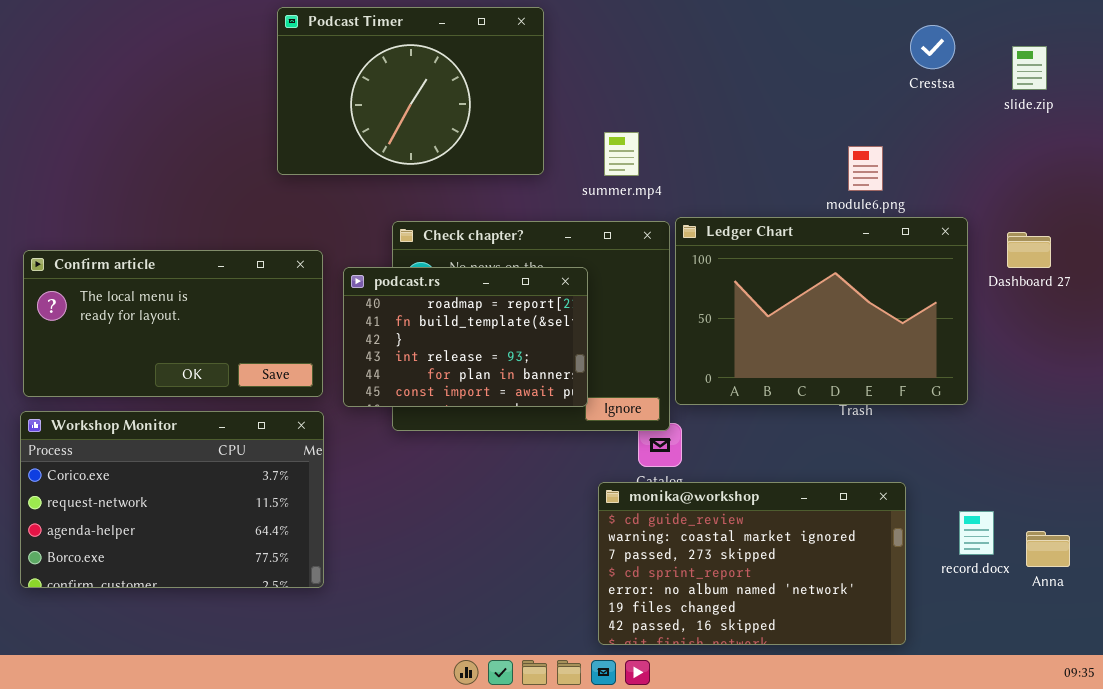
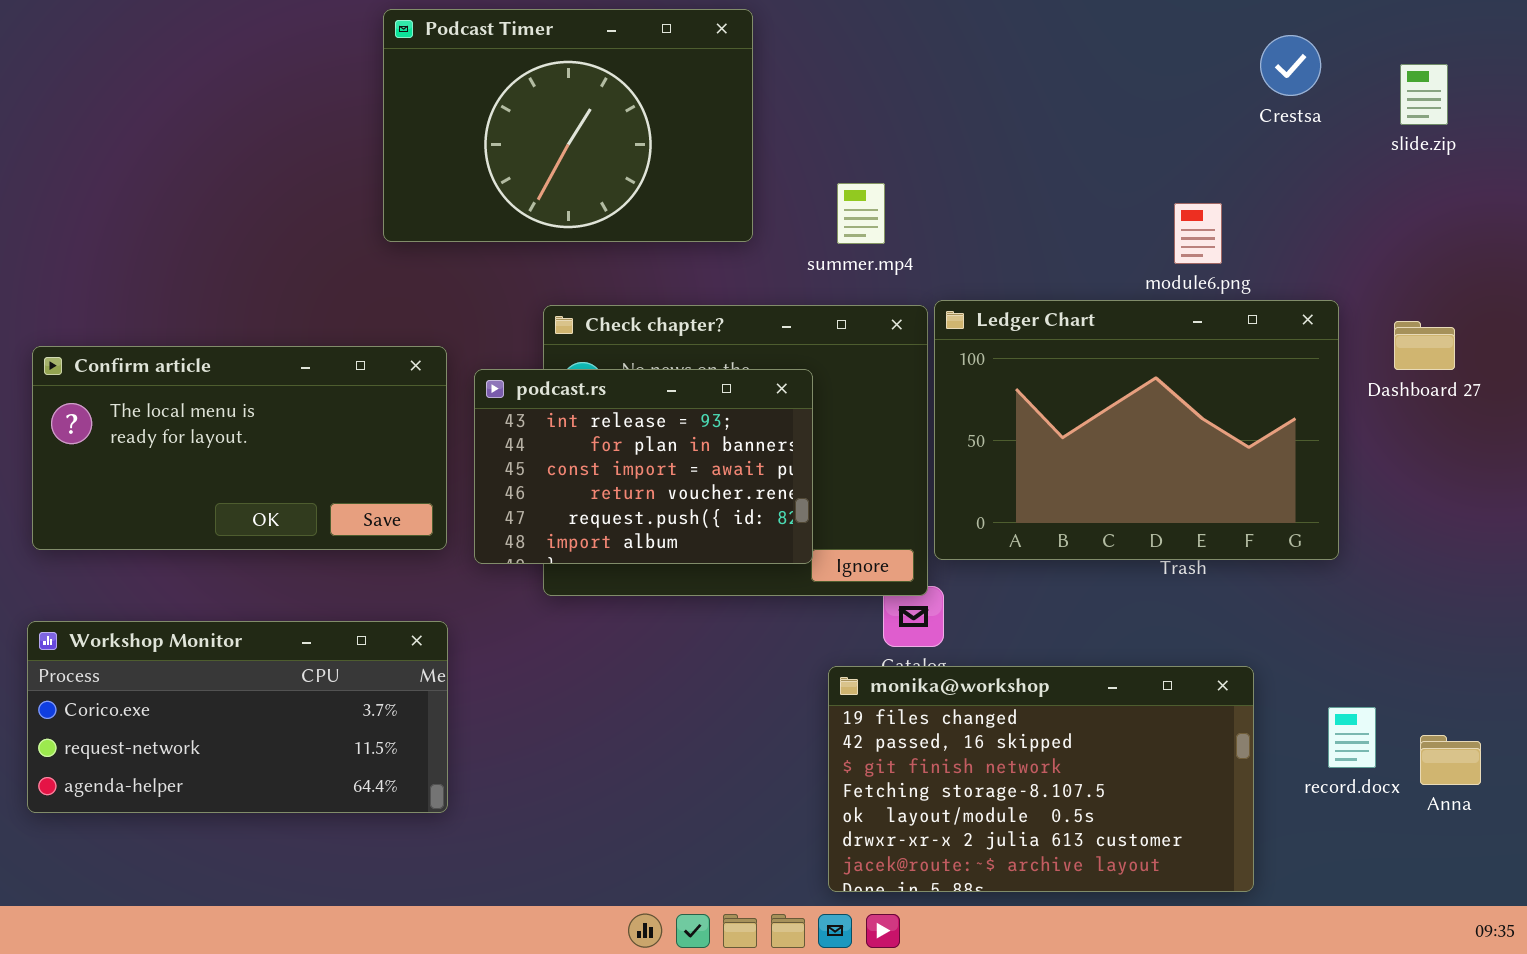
podcast.rs: [343,267,588,407] -> [474,369,813,564], scrolled down 3 rows
Workshop Monitor: [20,411,324,588] -> [27,621,448,813], resized
monika@workshop: [598,482,906,645] -> [828,666,1254,892], scrolled down 5 rows

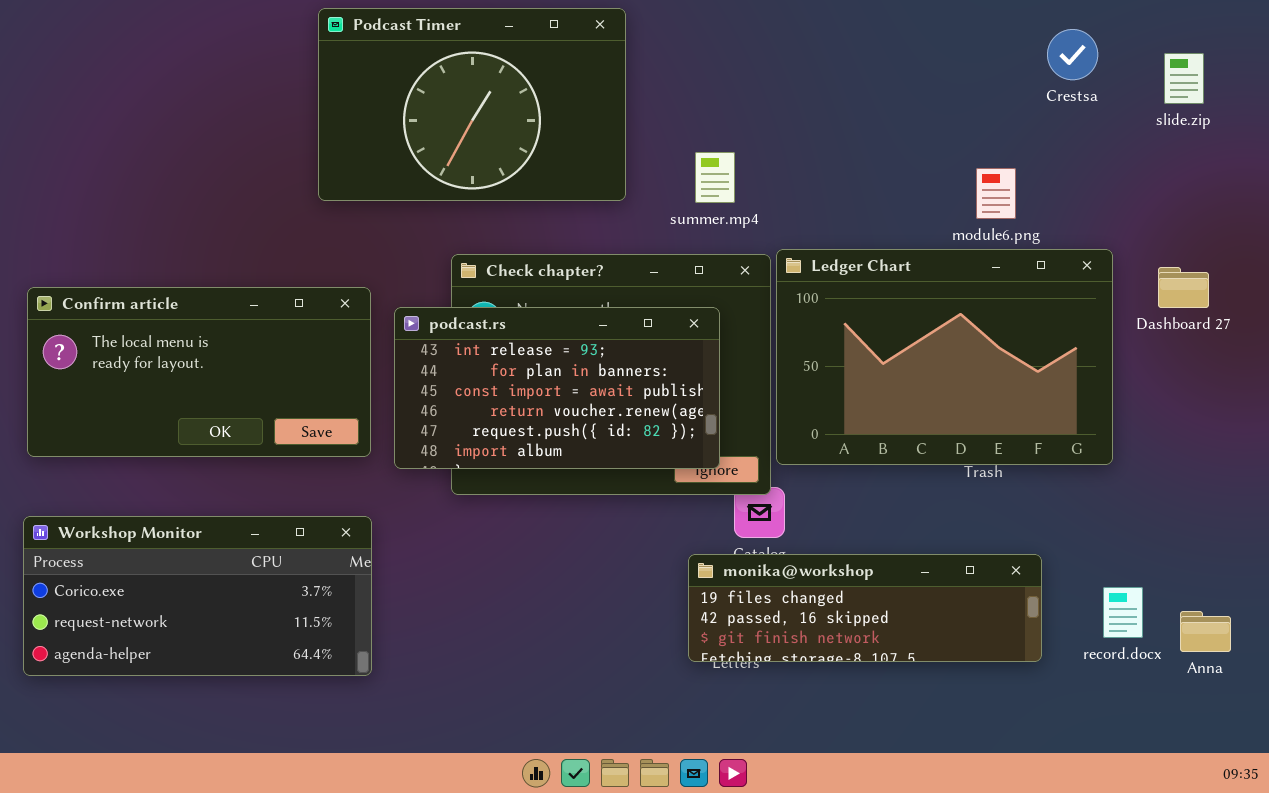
podcast.rs: [474,369,813,564] -> [394,307,720,469], resized
monika@workshop: [828,666,1254,892] -> [688,554,1042,662], resized

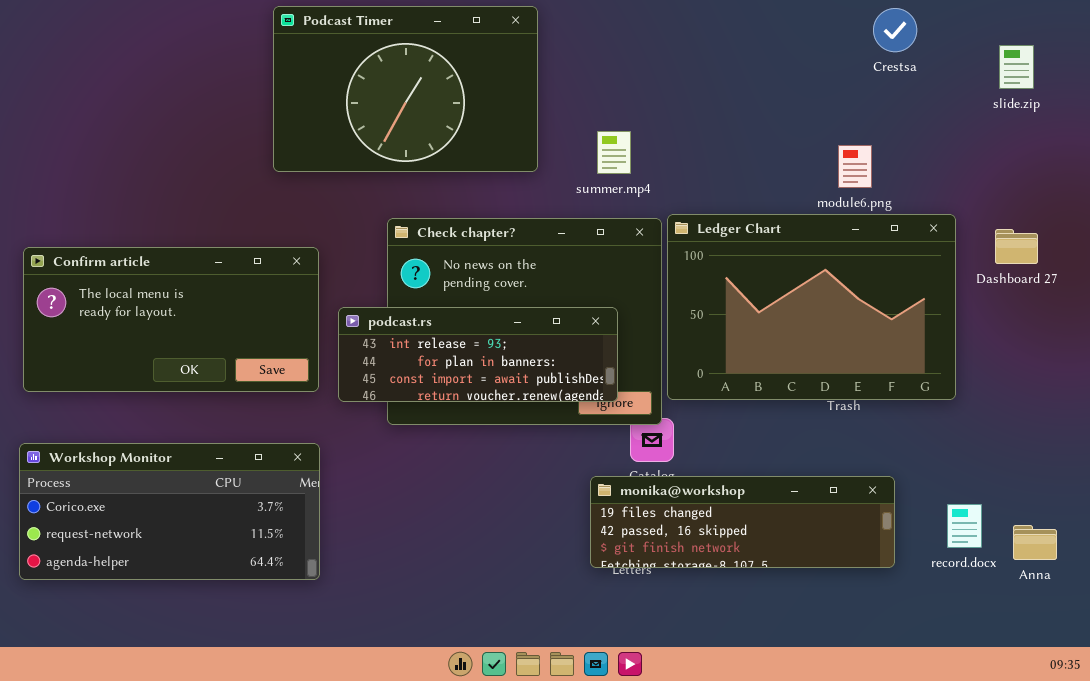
Crestsa: [1047,29,1098,80] -> [873,8,917,52], moved
podcast.rs: [394,307,720,469] -> [338,307,618,402], resized

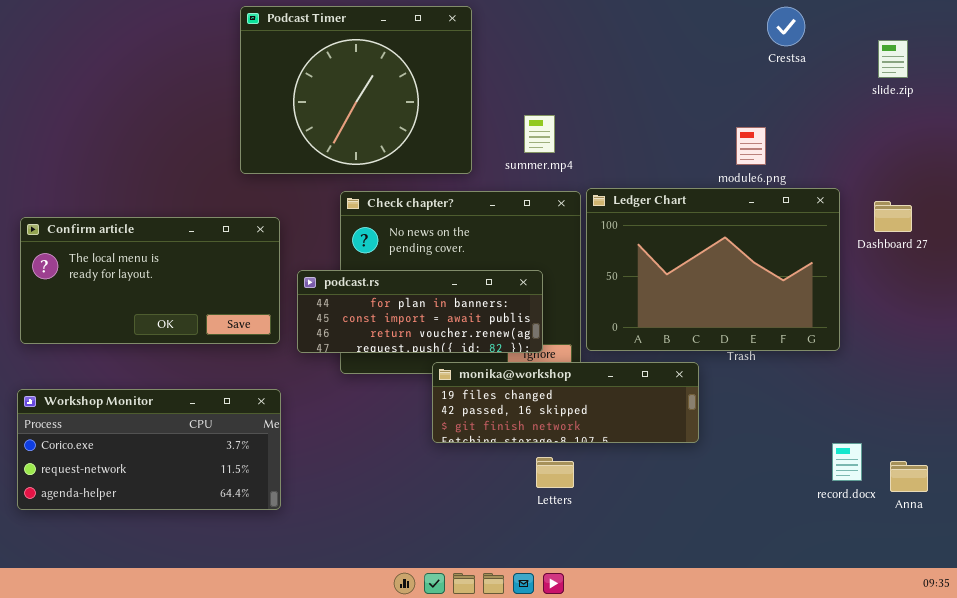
Podcast Timer: [273,6,538,172] -> [240,6,472,174], resized
podcast.rs: [338,307,618,402] -> [297,270,543,353], scrolled down 1 row
monika@workshop: [590,476,895,568] -> [432,362,699,443], moved

